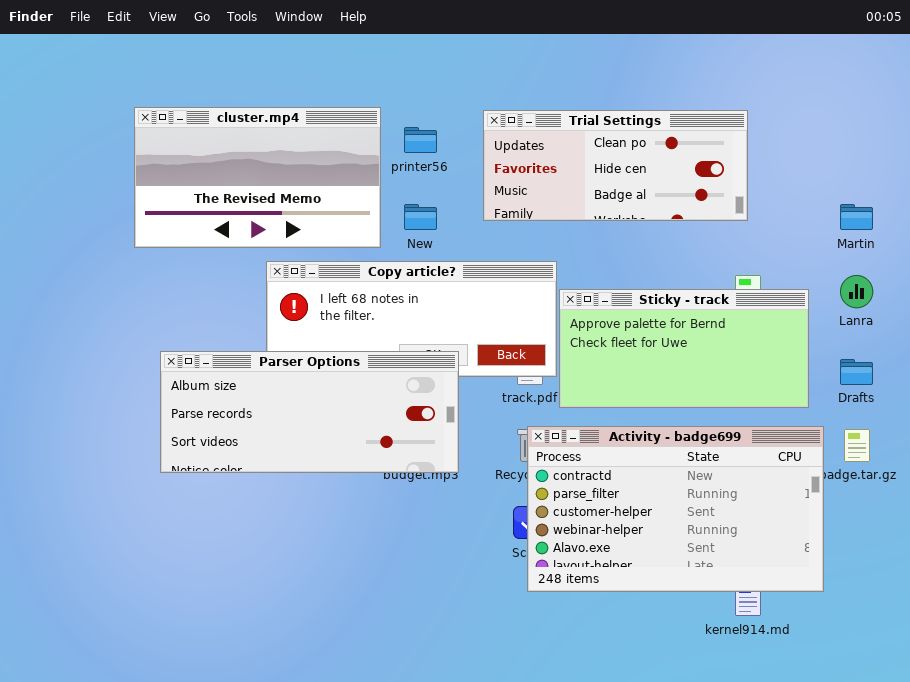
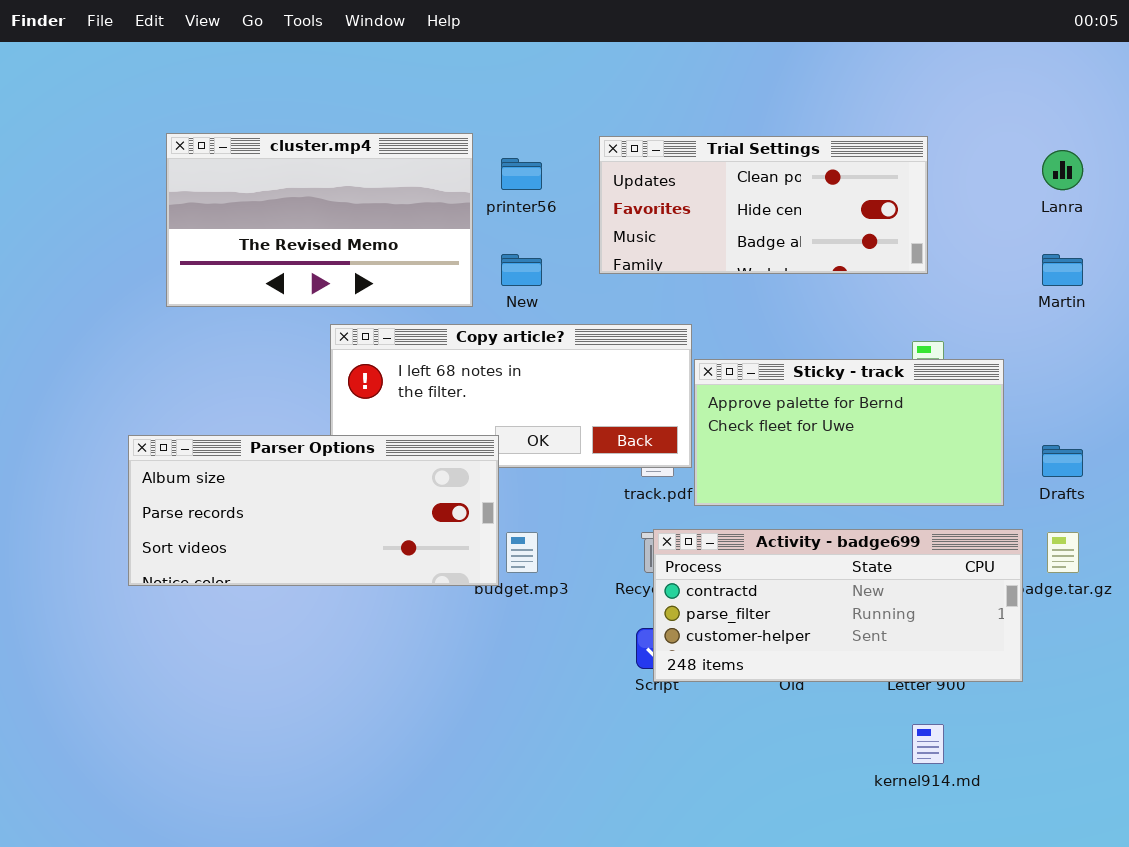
Lanra: [840,275,873,308] -> [1042,150,1083,190], moved
Parser Options: [160,351,459,473] -> [128,435,499,586], moved
Activity - badge699: [527,426,824,592] -> [653,529,1023,682], resized

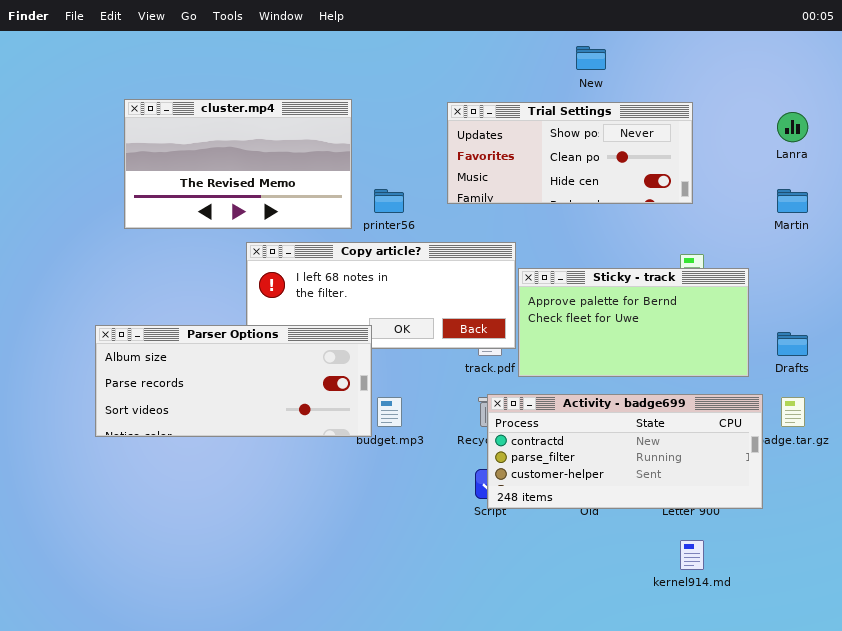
Trial Settings: [599,136,928,274] -> [447,102,693,204], scrolled up 1 row
printer56: [501,158,542,190] -> [374,189,404,213], moved
New: [501,254,542,286] -> [576,46,606,70], moved

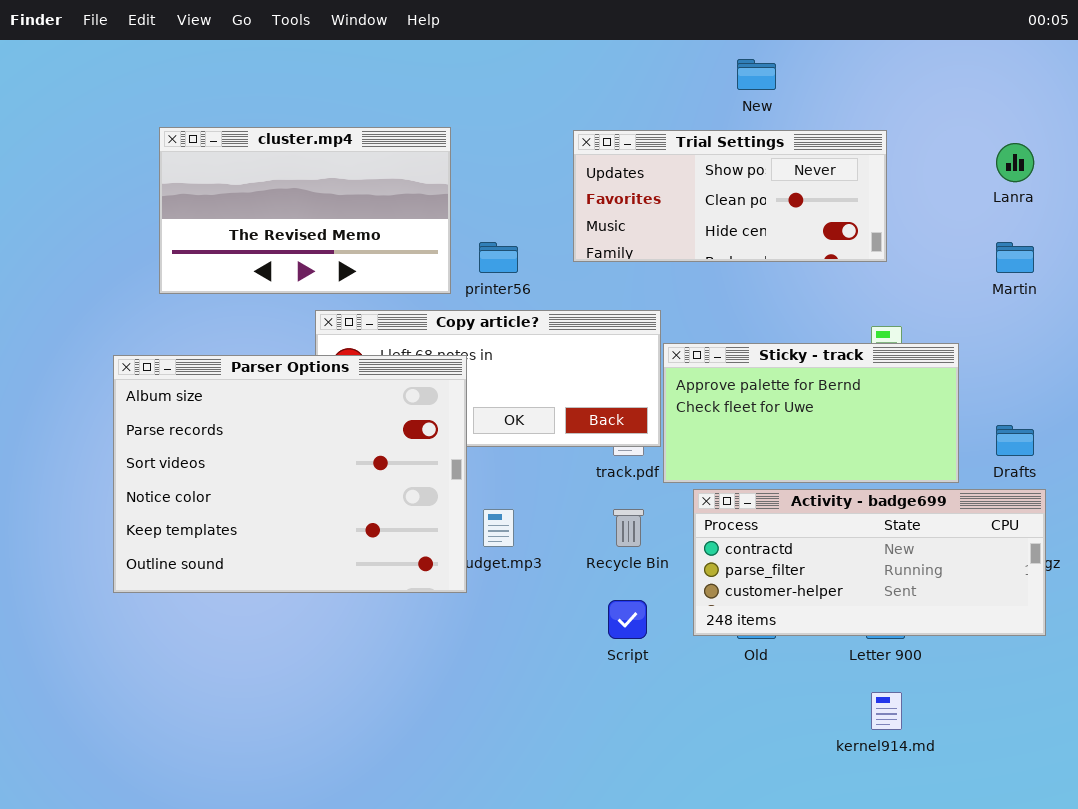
Parser Options: [95,325,372,437] -> [113,355,467,593], moved, resized
Activity - badge699: [487,394,763,509] -> [693,489,1046,636], moved

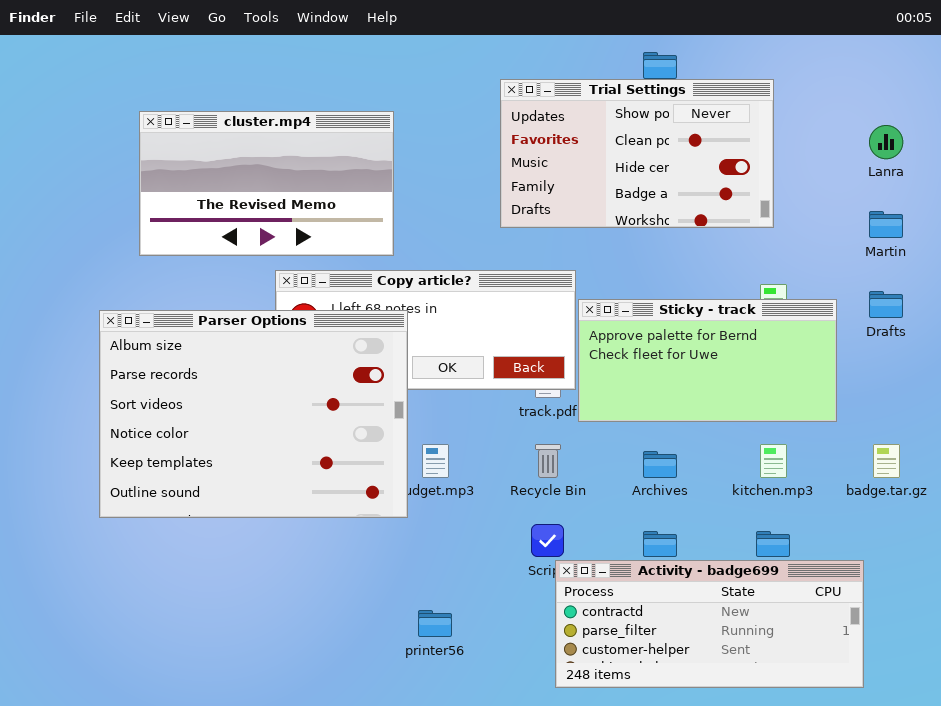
Trial Settings: [573,130,887,262] -> [500,79,774,228], resized
printer56: [479,242,518,273] -> [418,610,452,637], moved
Drafts: [996,425,1034,456] -> [869,291,903,318], moved
Activity - badge699: [693,489,1046,636] -> [555,560,864,688], moved

